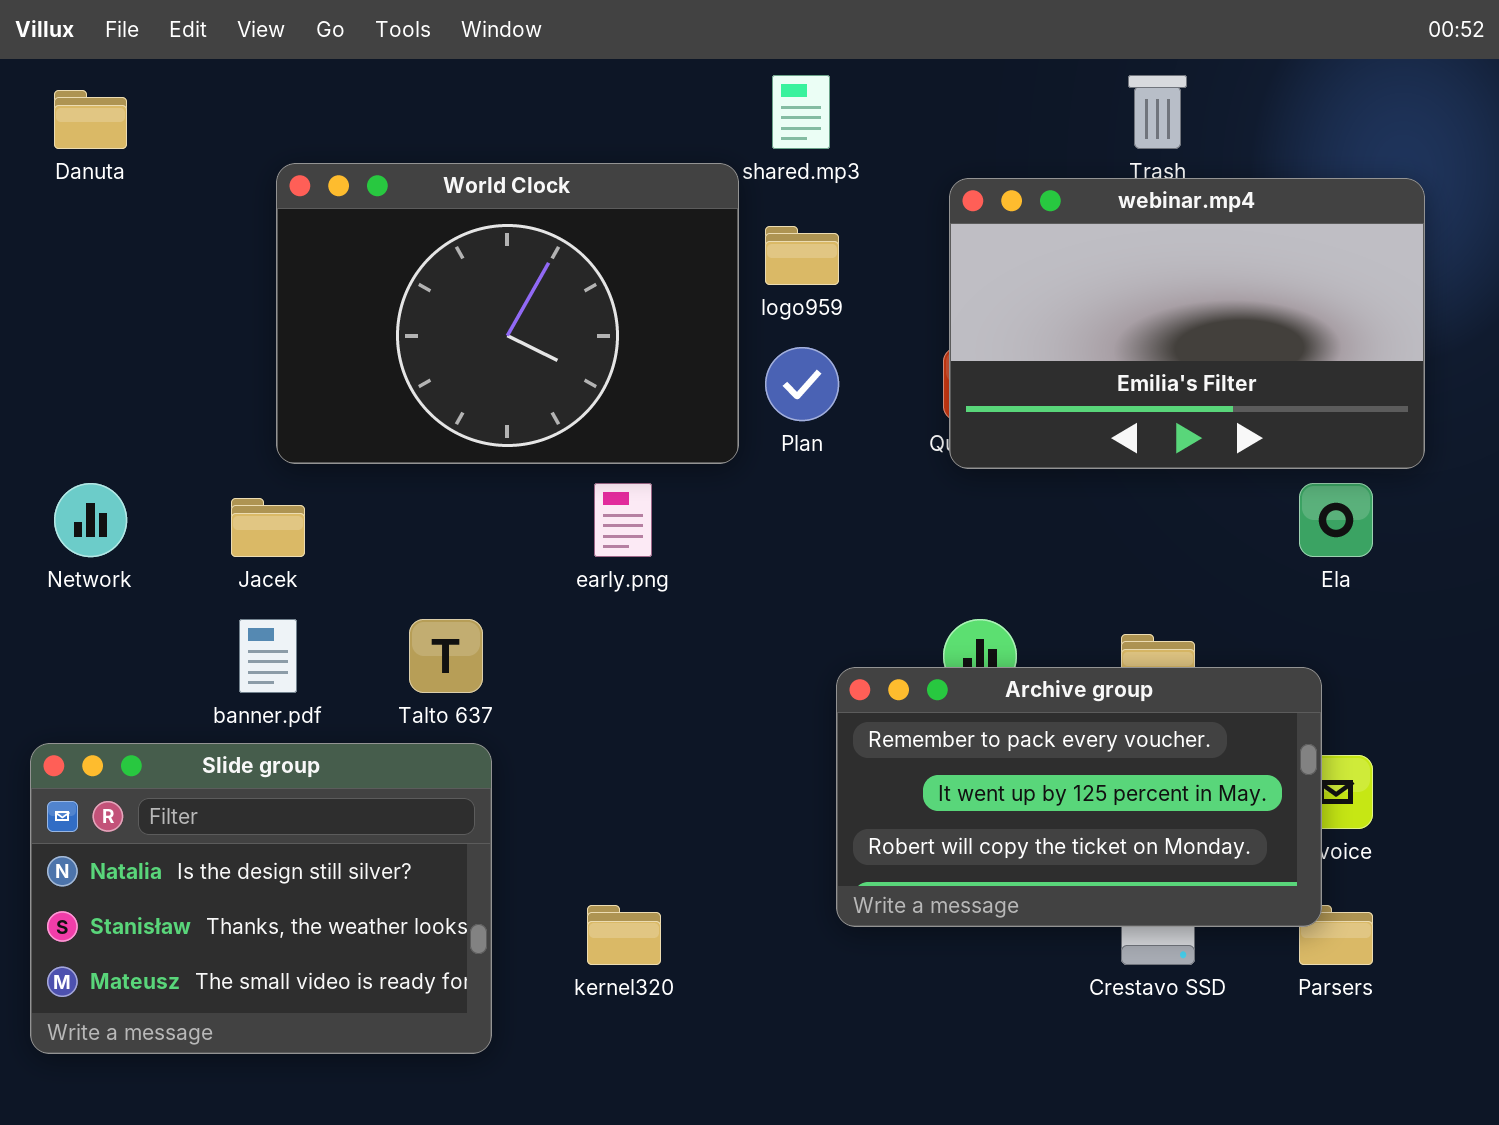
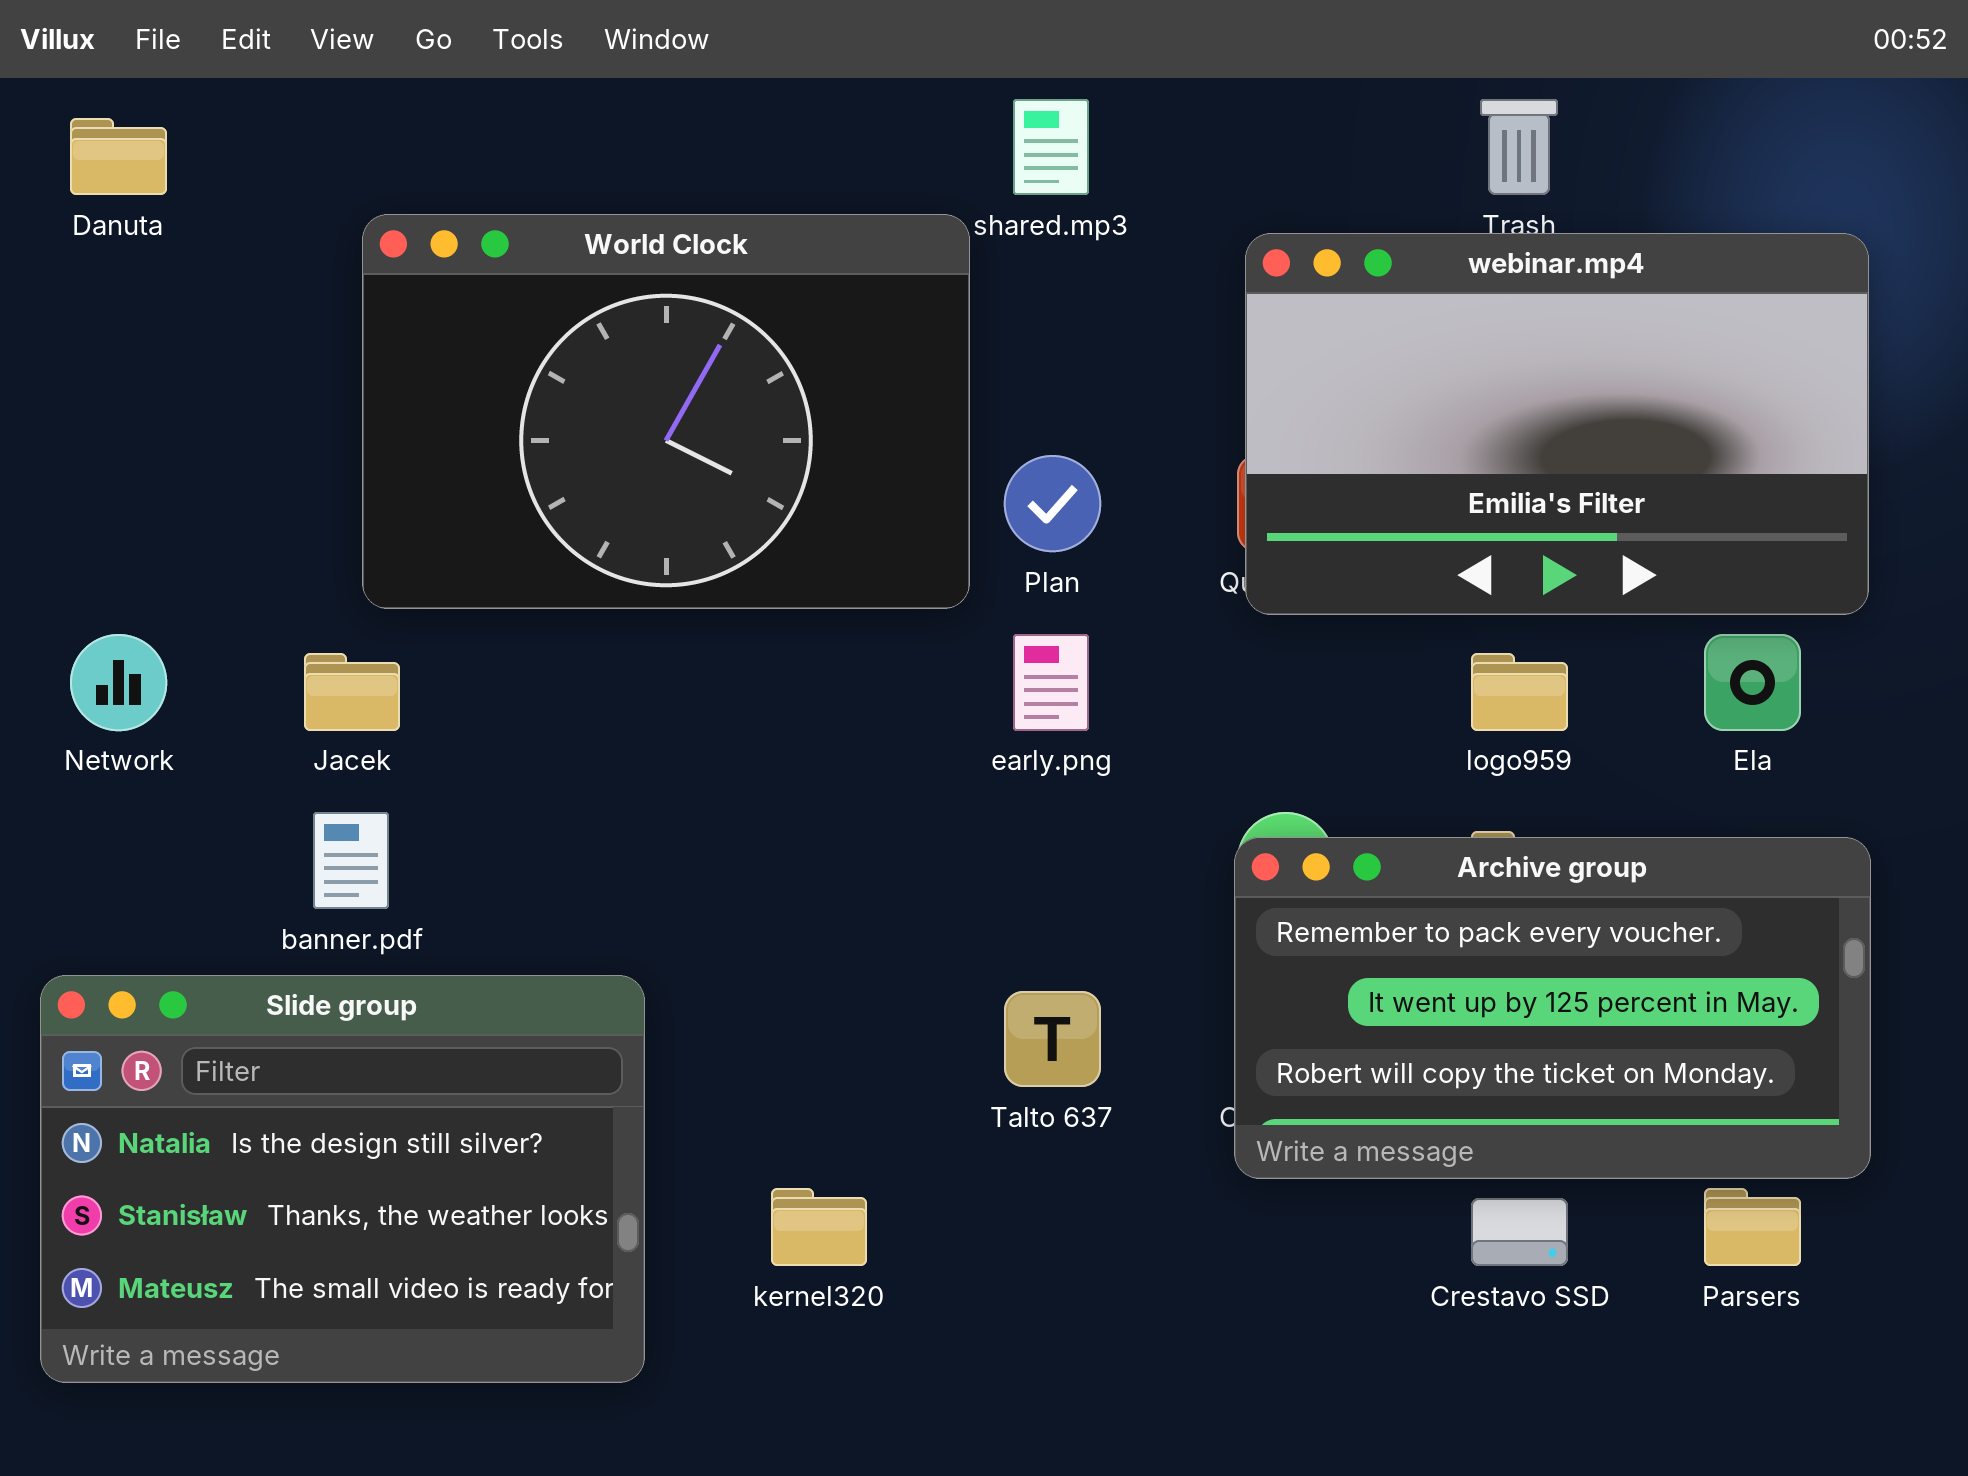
logo959: [765,226,839,285] -> [1471,653,1568,731], moved
early.png: [594,483,652,557] -> [1013,634,1089,731], moved
Talto 637: [409,619,483,693] -> [1004,991,1101,1087], moved
Archive group: [836,667,1322,927] -> [1234,837,1871,1179], moved

